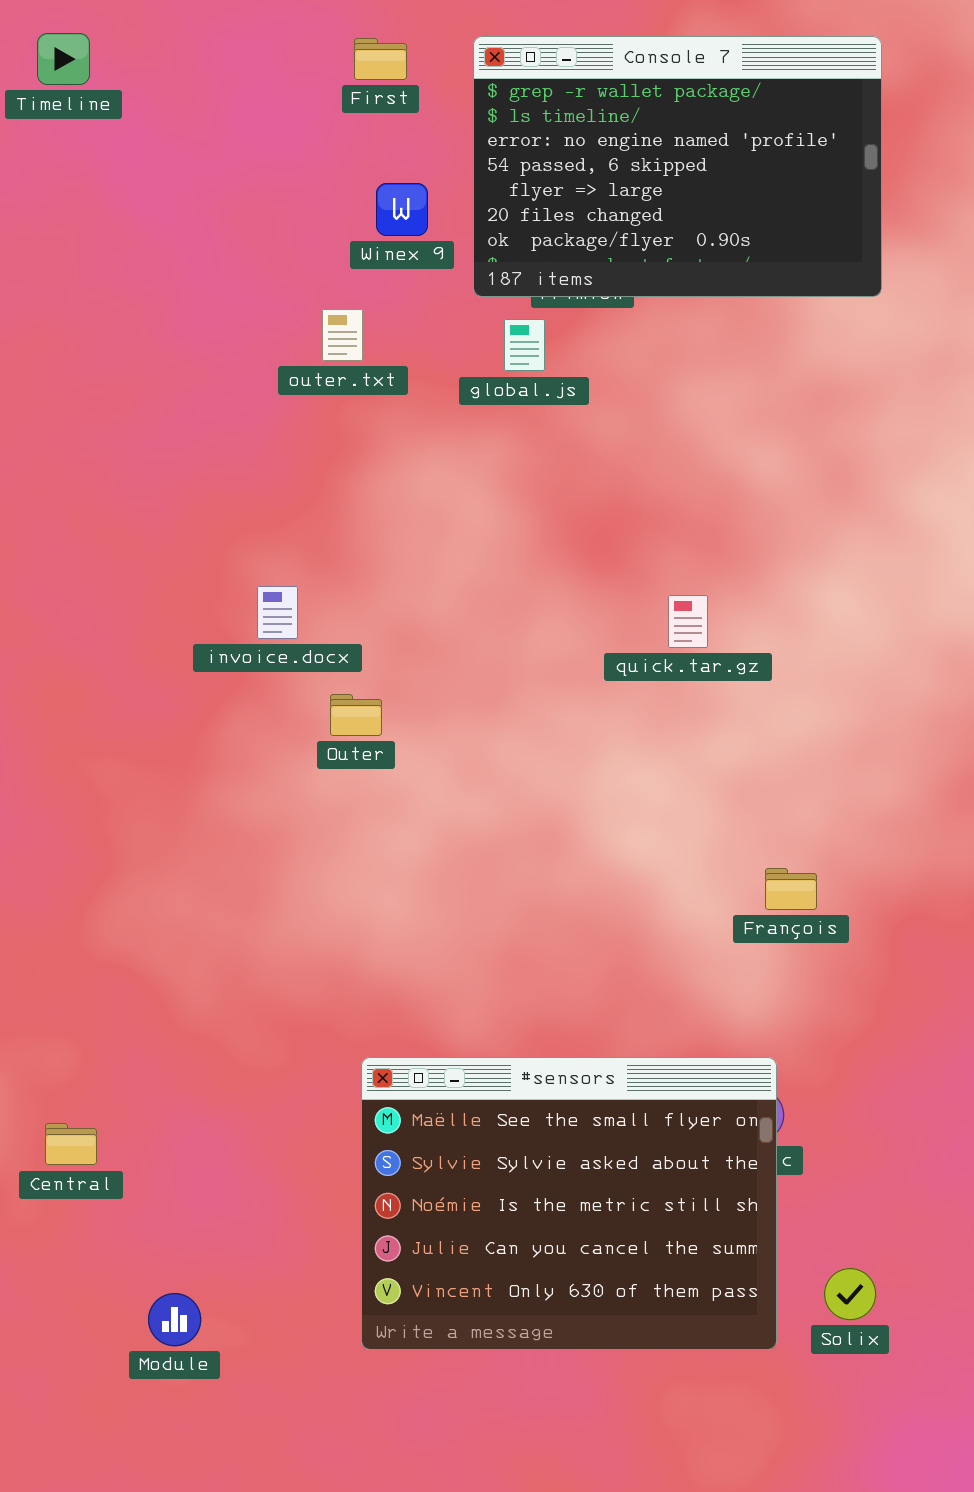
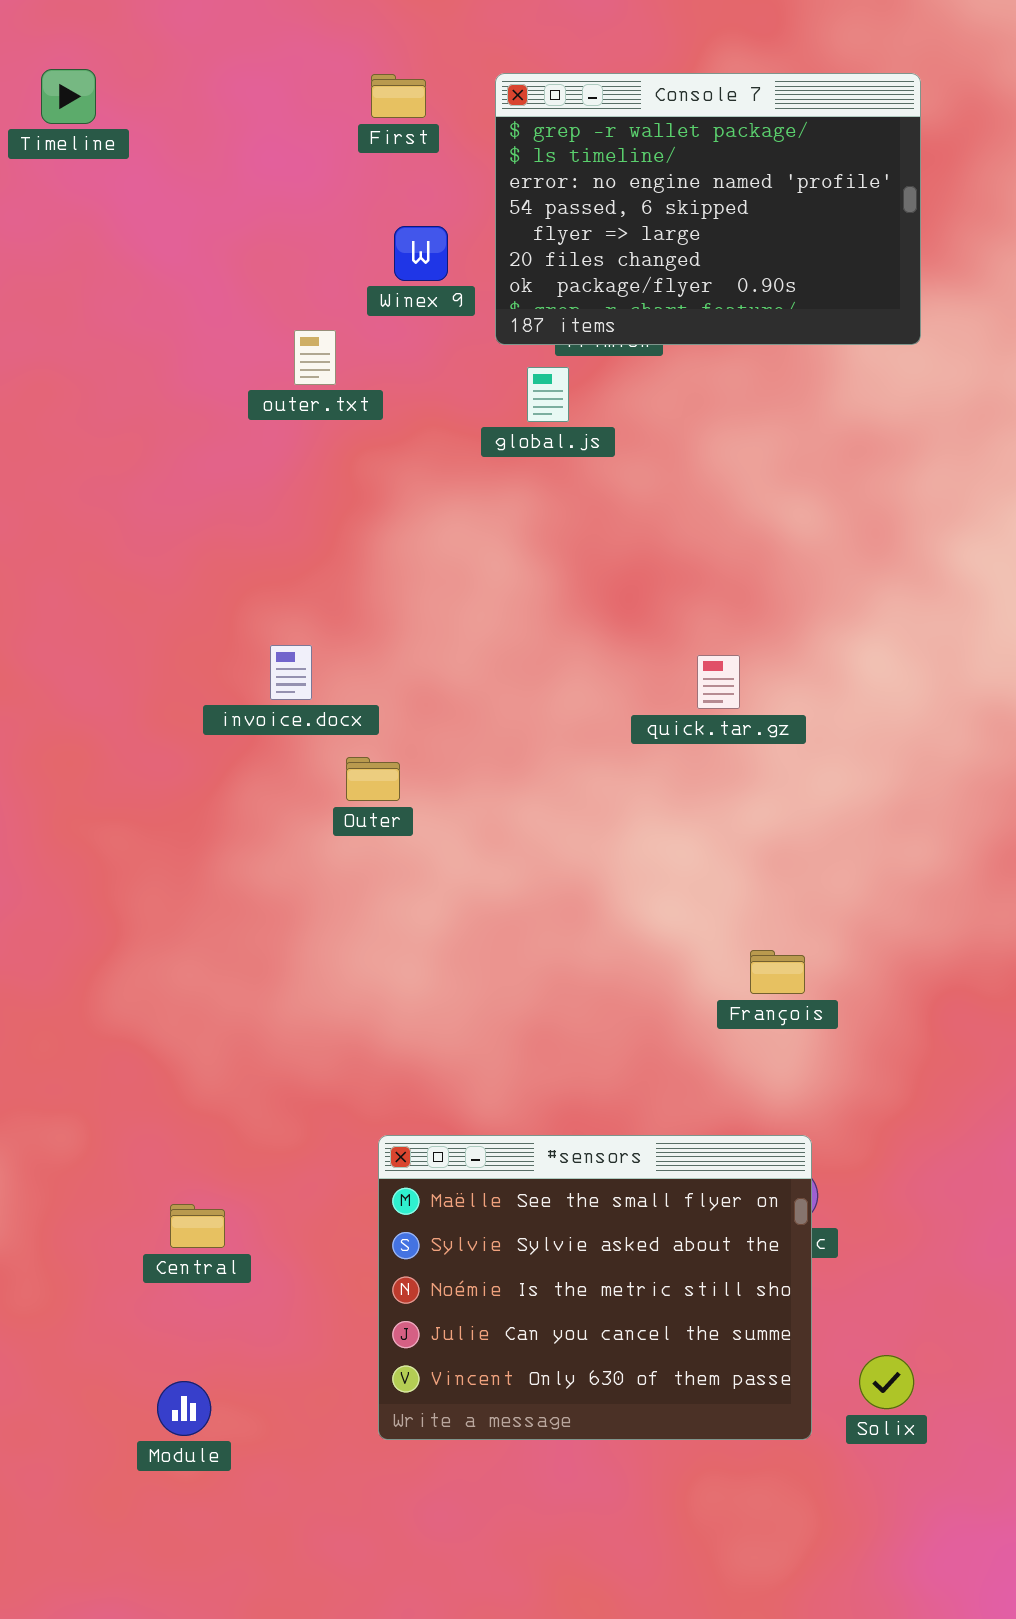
outer.txt: [322,309,363,361] -> [294,330,336,385], moved
François: [765,868,817,910] -> [750,950,805,994], moved
Central: [45,1123,97,1165] -> [170,1204,225,1248], moved

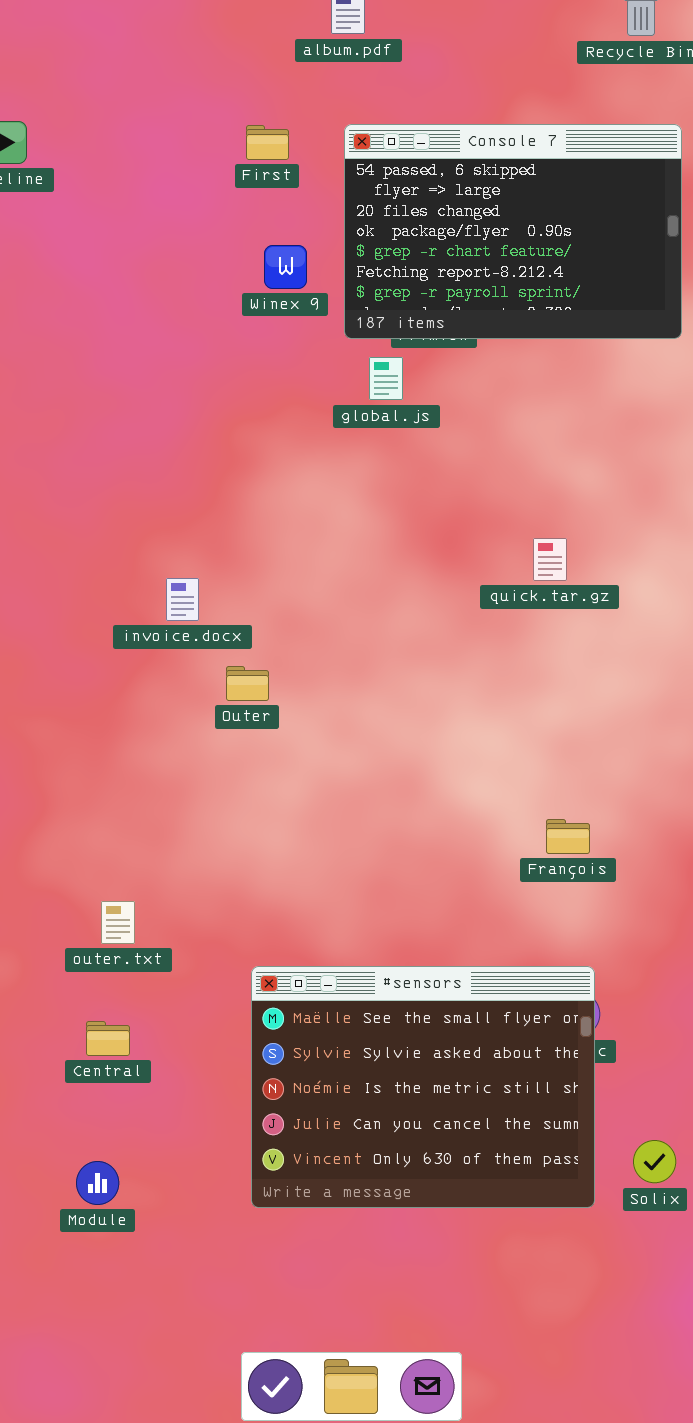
Console 7: [495,73,921,345] -> [344,124,682,339], scrolled down 3 rows
outer.txt: [294,330,336,385] -> [101,901,135,944], moved
quick.tar.gz: [697,655,740,709] -> [533,538,567,581], moved

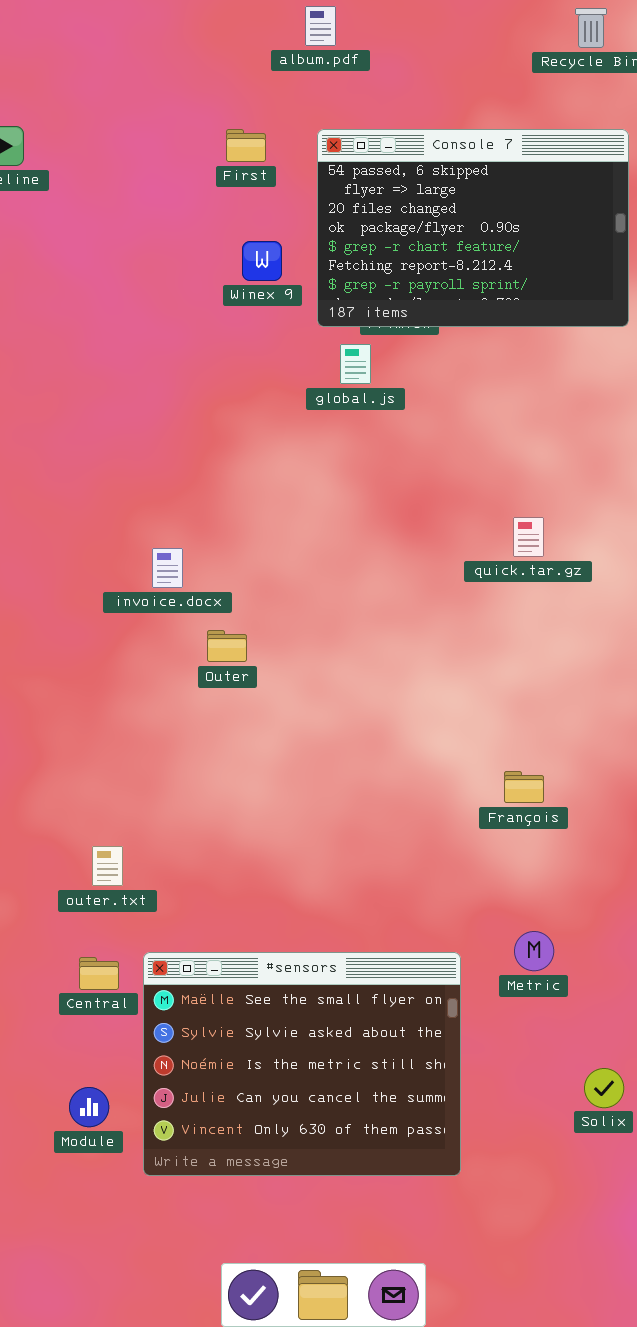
quick.tar.gz: [533,538,567,581] -> [513,517,544,557], moved
#sensors: [251,966,595,1208] -> [143,952,461,1176], moved

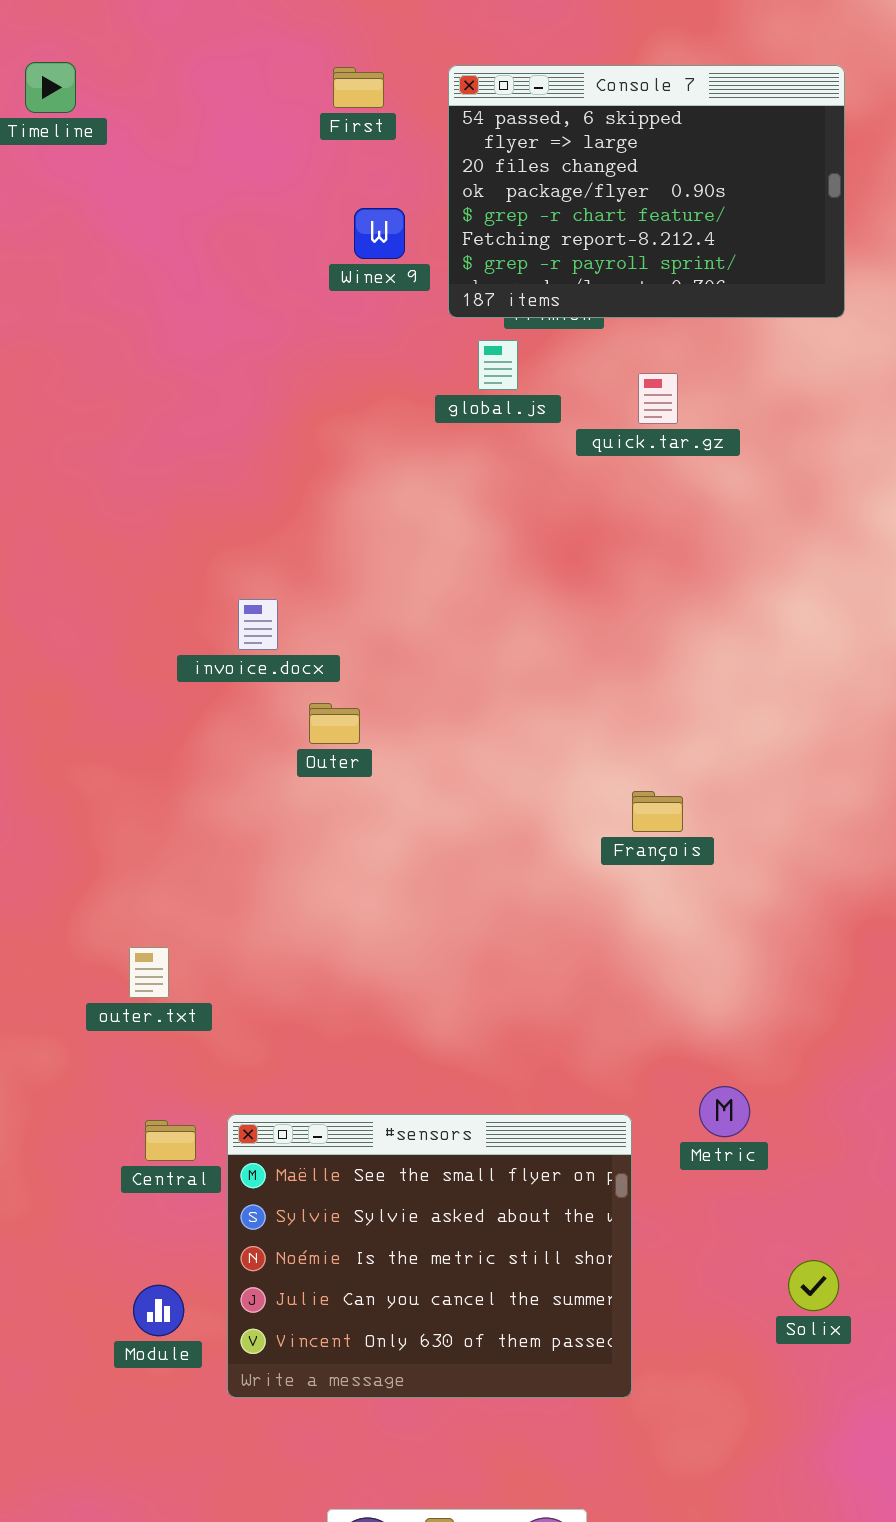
quick.tar.gz: [513,517,544,557] -> [638,373,678,424], moved
François: [504,771,544,803] -> [632,791,683,832], moved
outer.txt: [92,846,123,886] -> [129,947,169,998], moved

